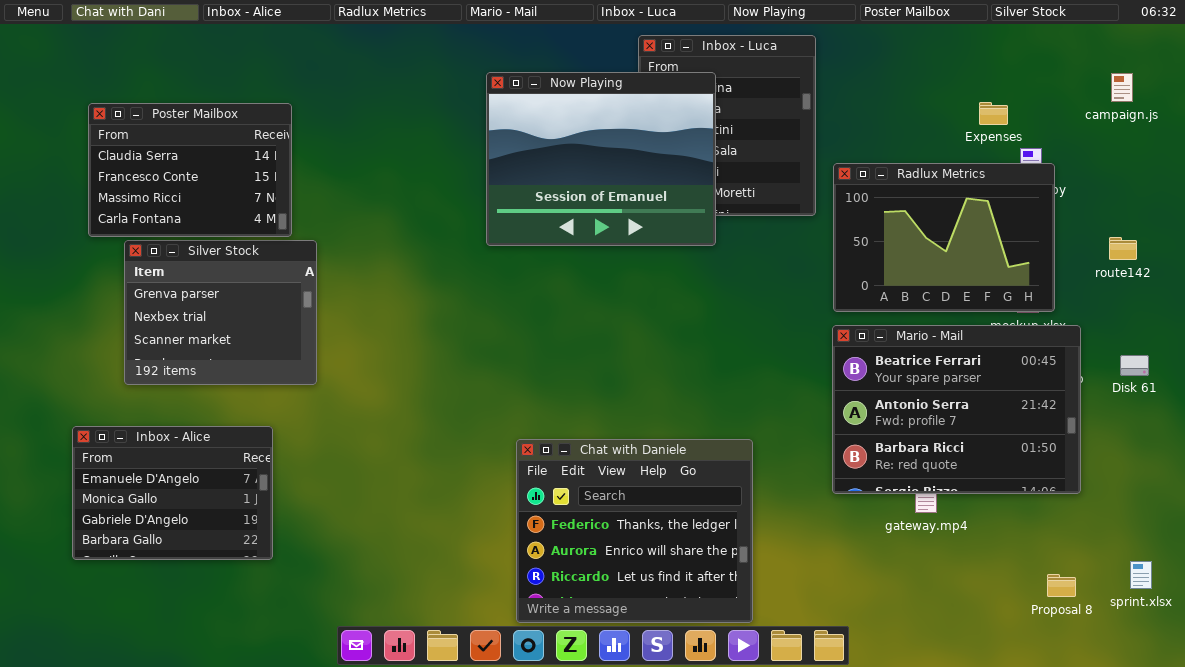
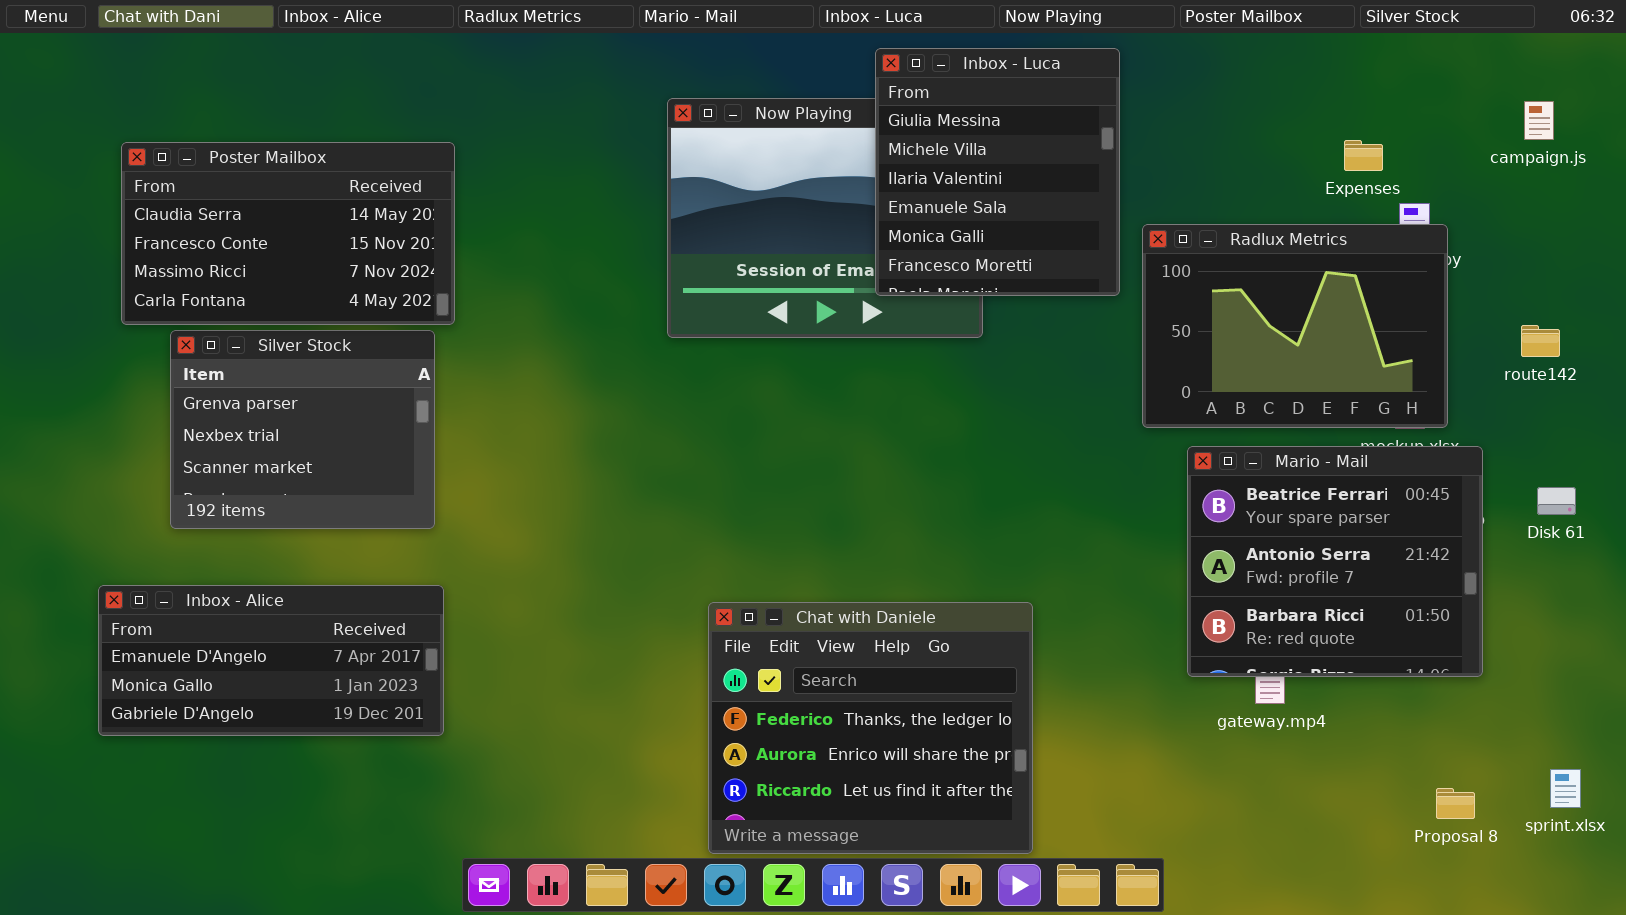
Inbox - Luca: [638,35,816,216] -> [875,48,1120,296], raised
Poster Mailbox: [88,103,292,237] -> [121,142,455,325], resized
Mario - Mail: [832,325,1081,494] -> [1187,446,1483,677], resized
Inbox - Alice: [72,426,273,560] -> [98,585,444,736], resized

